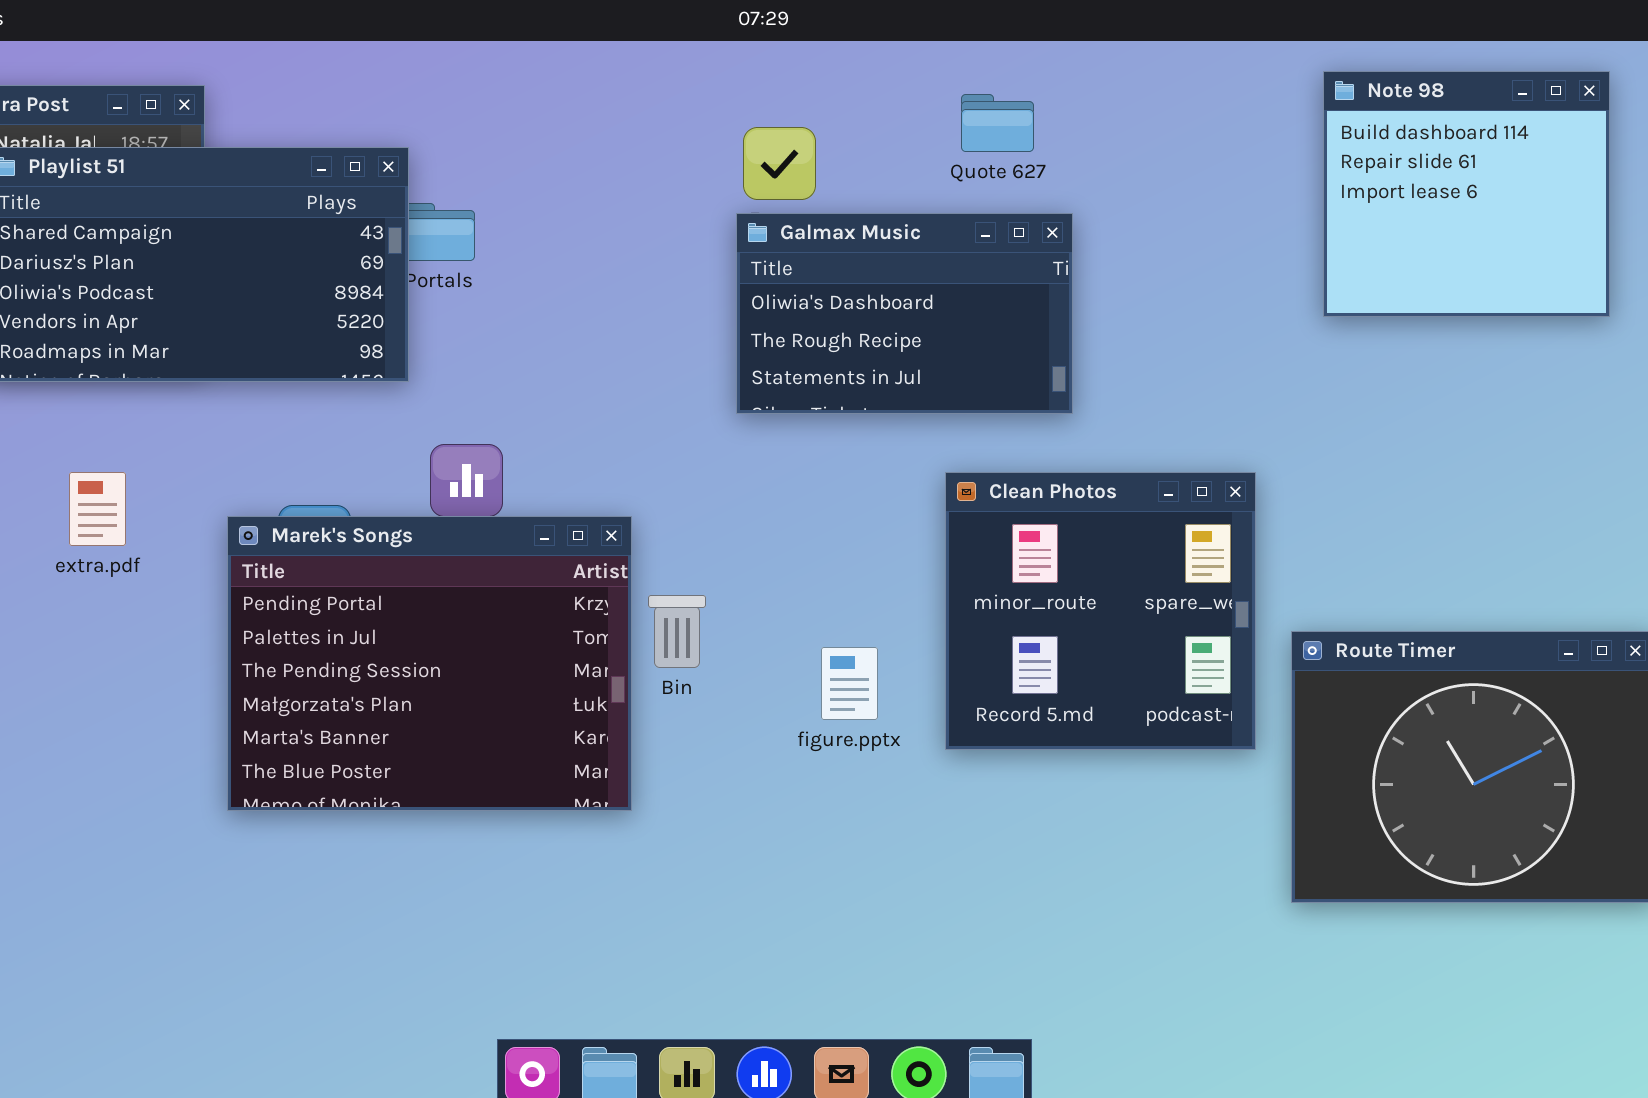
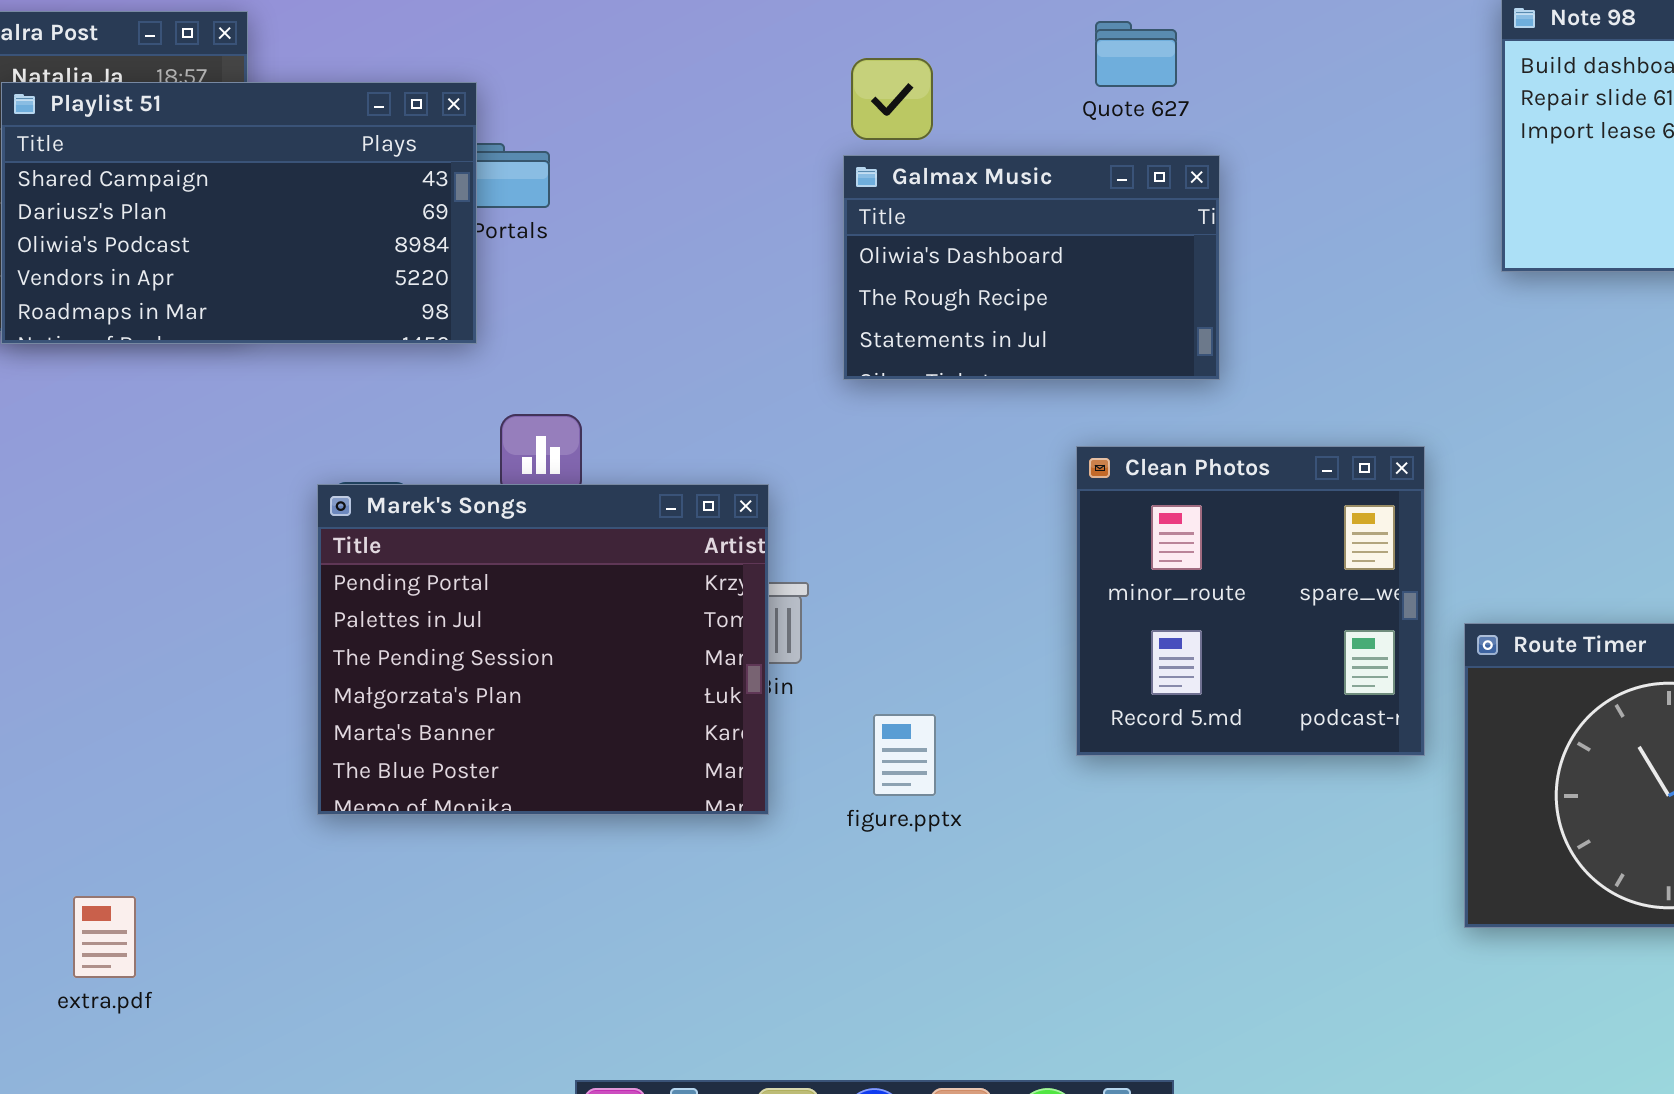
extra.pdf: [69,472,126,546] -> [73,896,136,978], moved
Marek's Songs: [227,516,632,811] -> [317,484,769,815], moved
figure.pptx: [821,647,878,720] -> [873,714,936,796], moved

